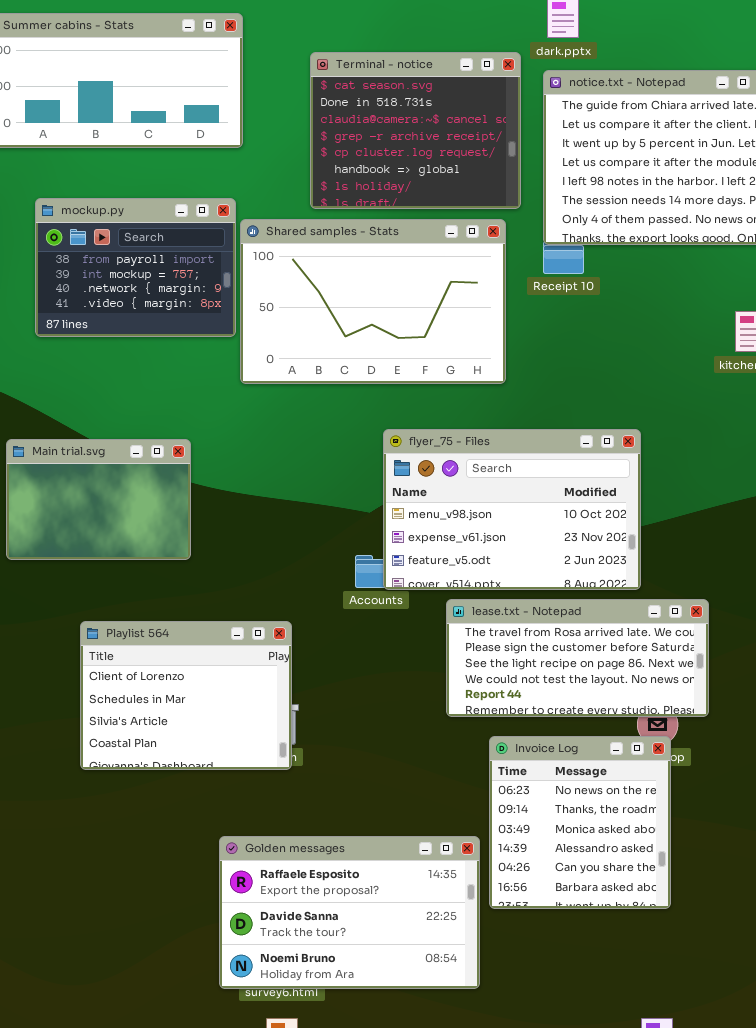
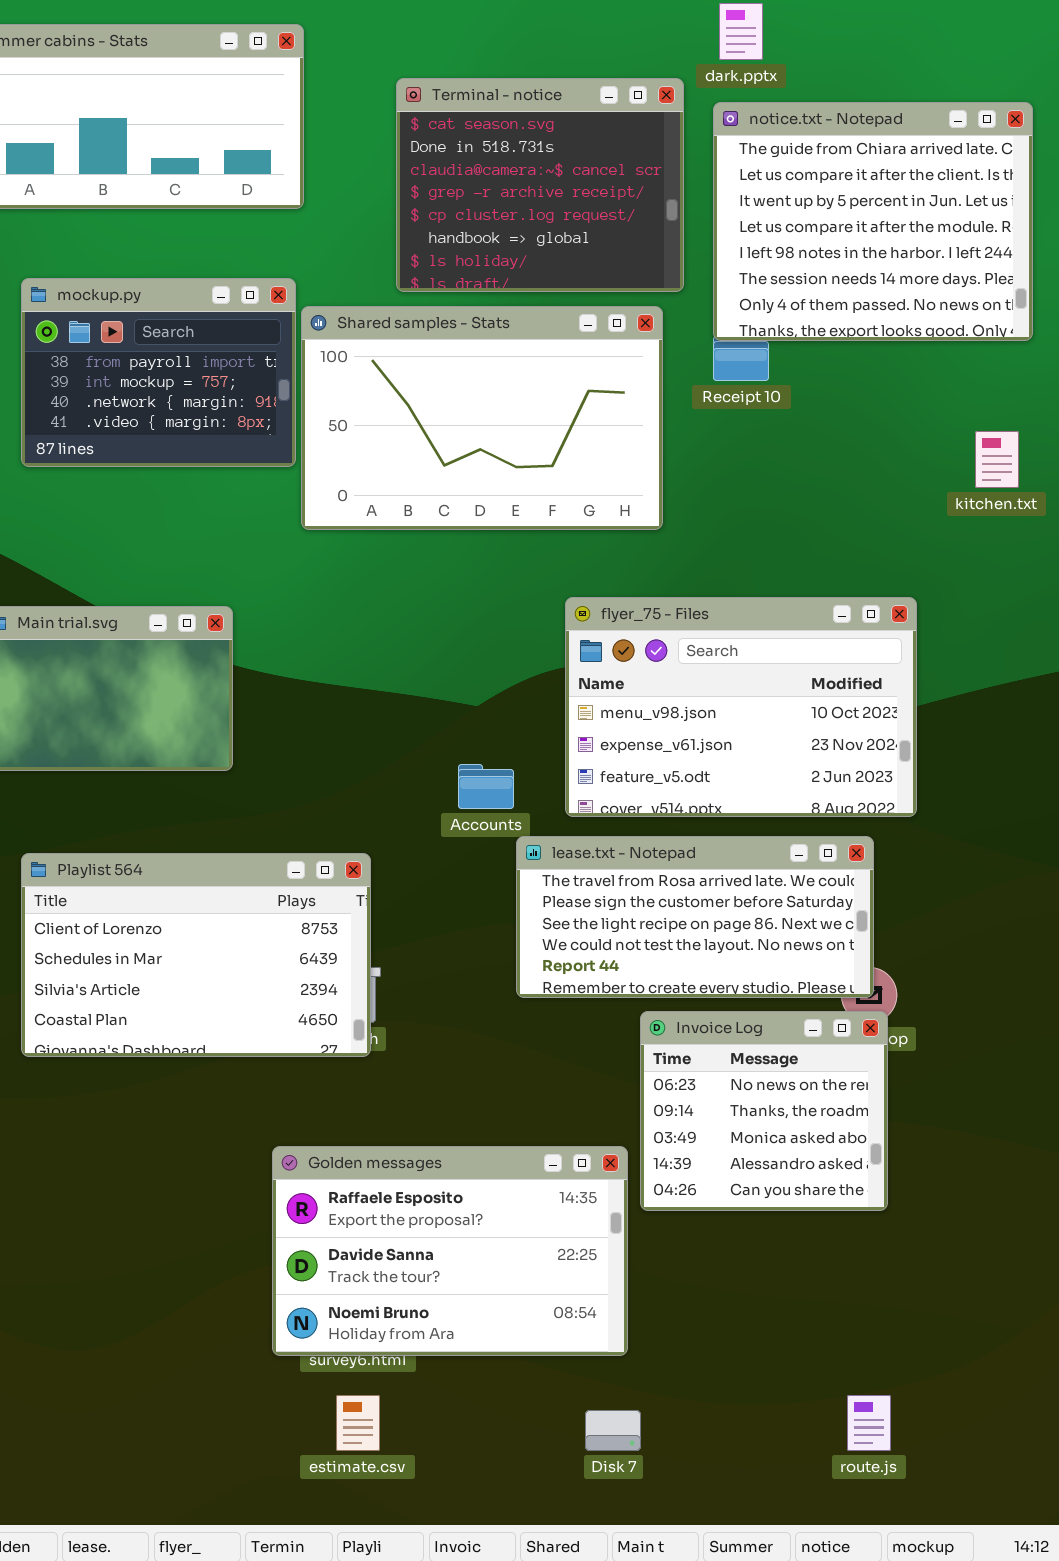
flyer_75 - Files: [383,429,641,590] -> [565,597,917,817], moved
lease.txt - Notepad: [446,599,709,717] -> [516,836,874,998], moved
Playlist 564: [80,621,292,770] -> [21,853,371,1057], resized
Invoice Log: [489,736,671,909] -> [640,1011,888,1211], resized

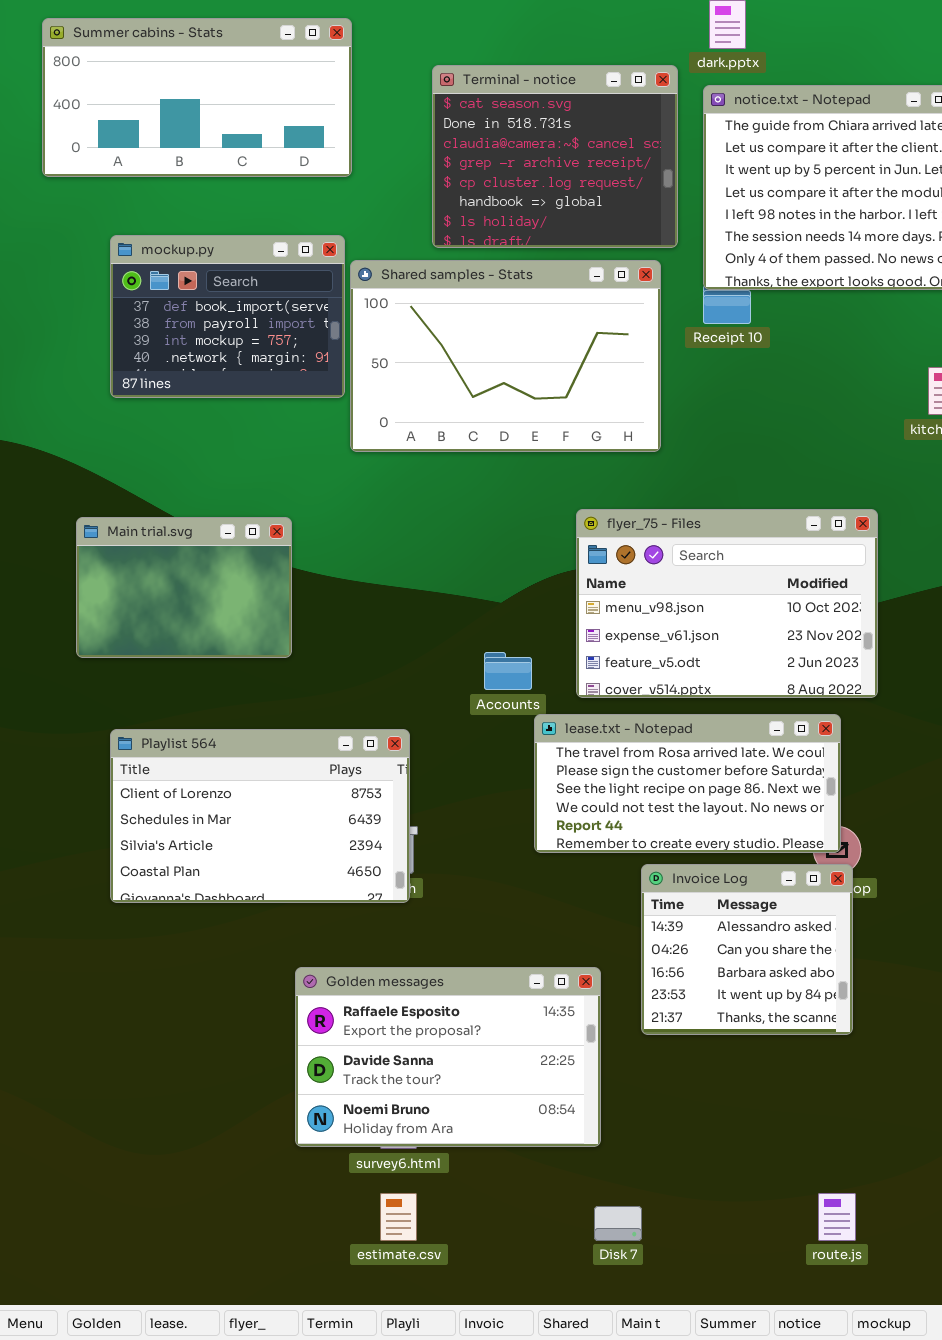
mockup.py: [21,278,296,467] -> [110,235,345,398], scrolled up 1 row
Invoice Log: [640,1011,888,1211] -> [641,864,853,1035], scrolled down 3 rows
Golden messages: [272,1146,628,1356] -> [295,967,601,1147], moved

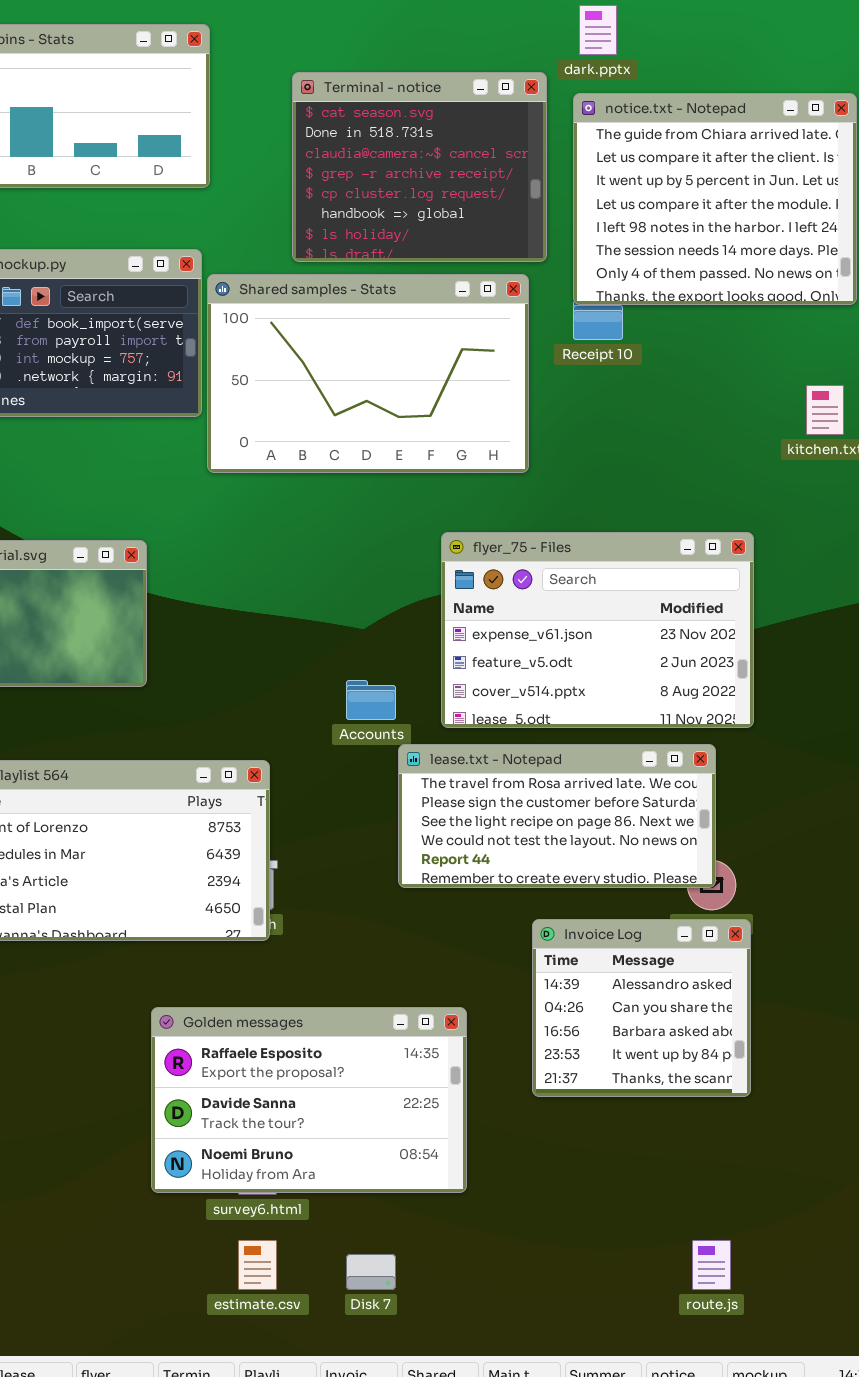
flyer_75 - Files: [576,509,878,698] -> [441,532,754,728], scrolled down 1 row
Invoice Log: [641,864,853,1035] -> [532,919,751,1097], moved
Disk 7: [594,1206,642,1241] -> [346,1254,396,1290], moved

